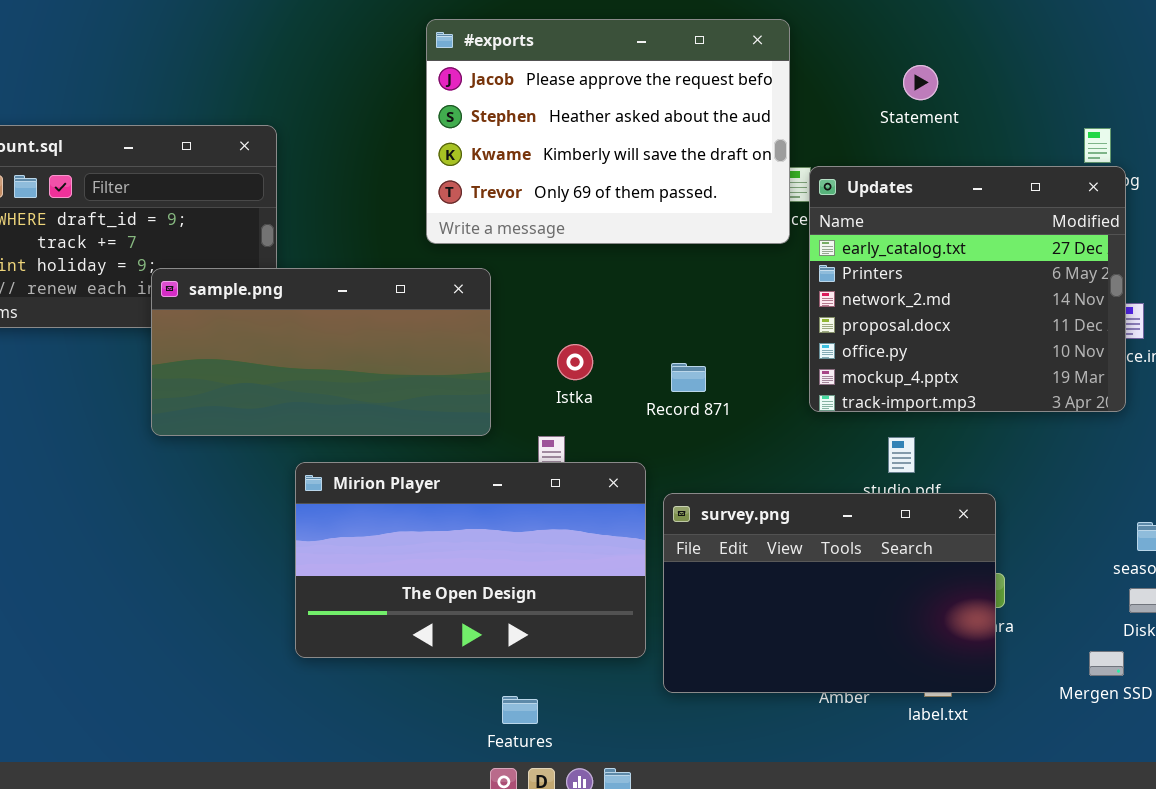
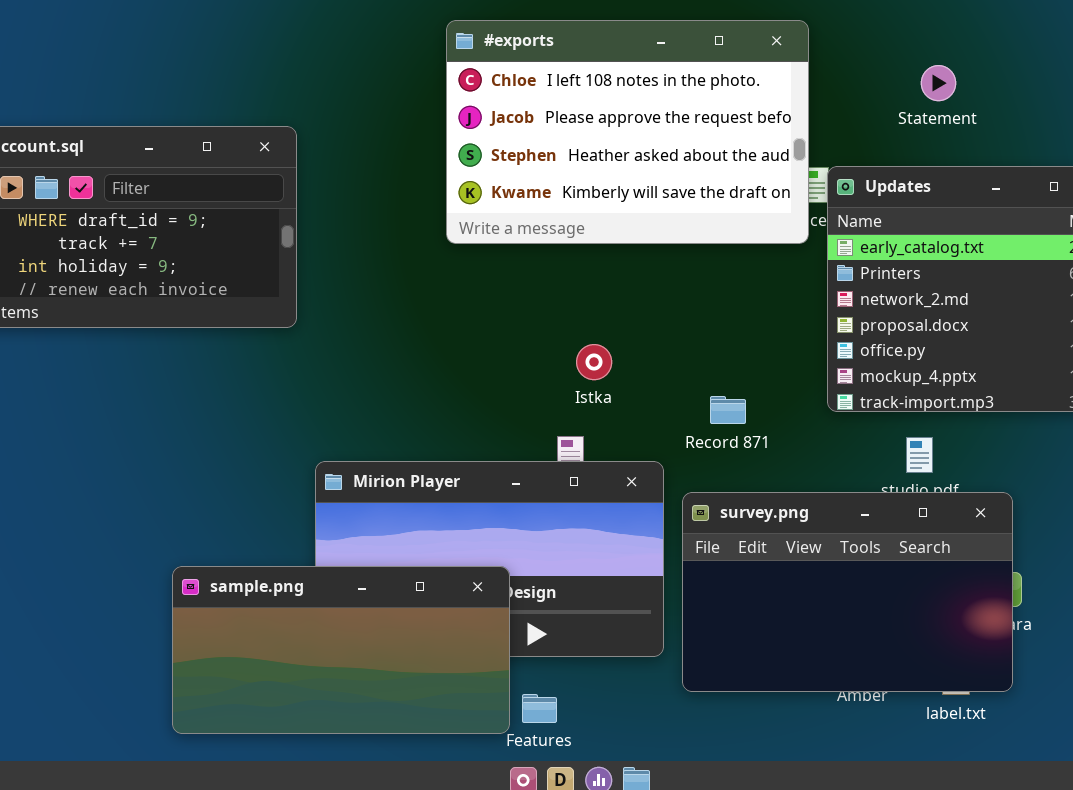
#exports: [426,19,790,244] -> [446,20,809,244], scrolled up 1 row
sample.png: [151,268,491,436] -> [172,566,510,734], moved
Record 871: [671,363,706,392] -> [710,396,746,424], moved

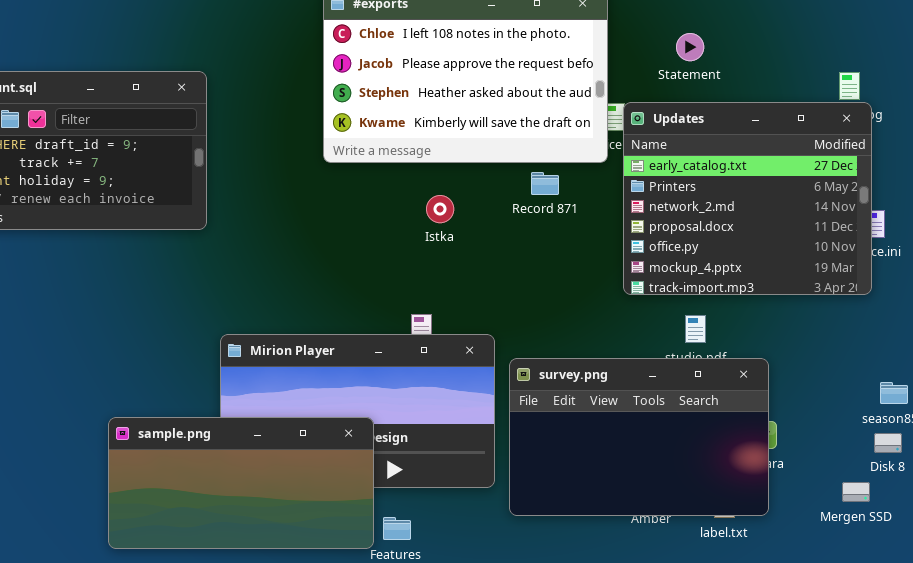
Statement: [921,65,956,101] -> [676,33,704,61], moved
Istka: [576,344,612,380] -> [426,195,454,223], moved
Record 871: [710,396,746,424] -> [531,172,559,195], moved

